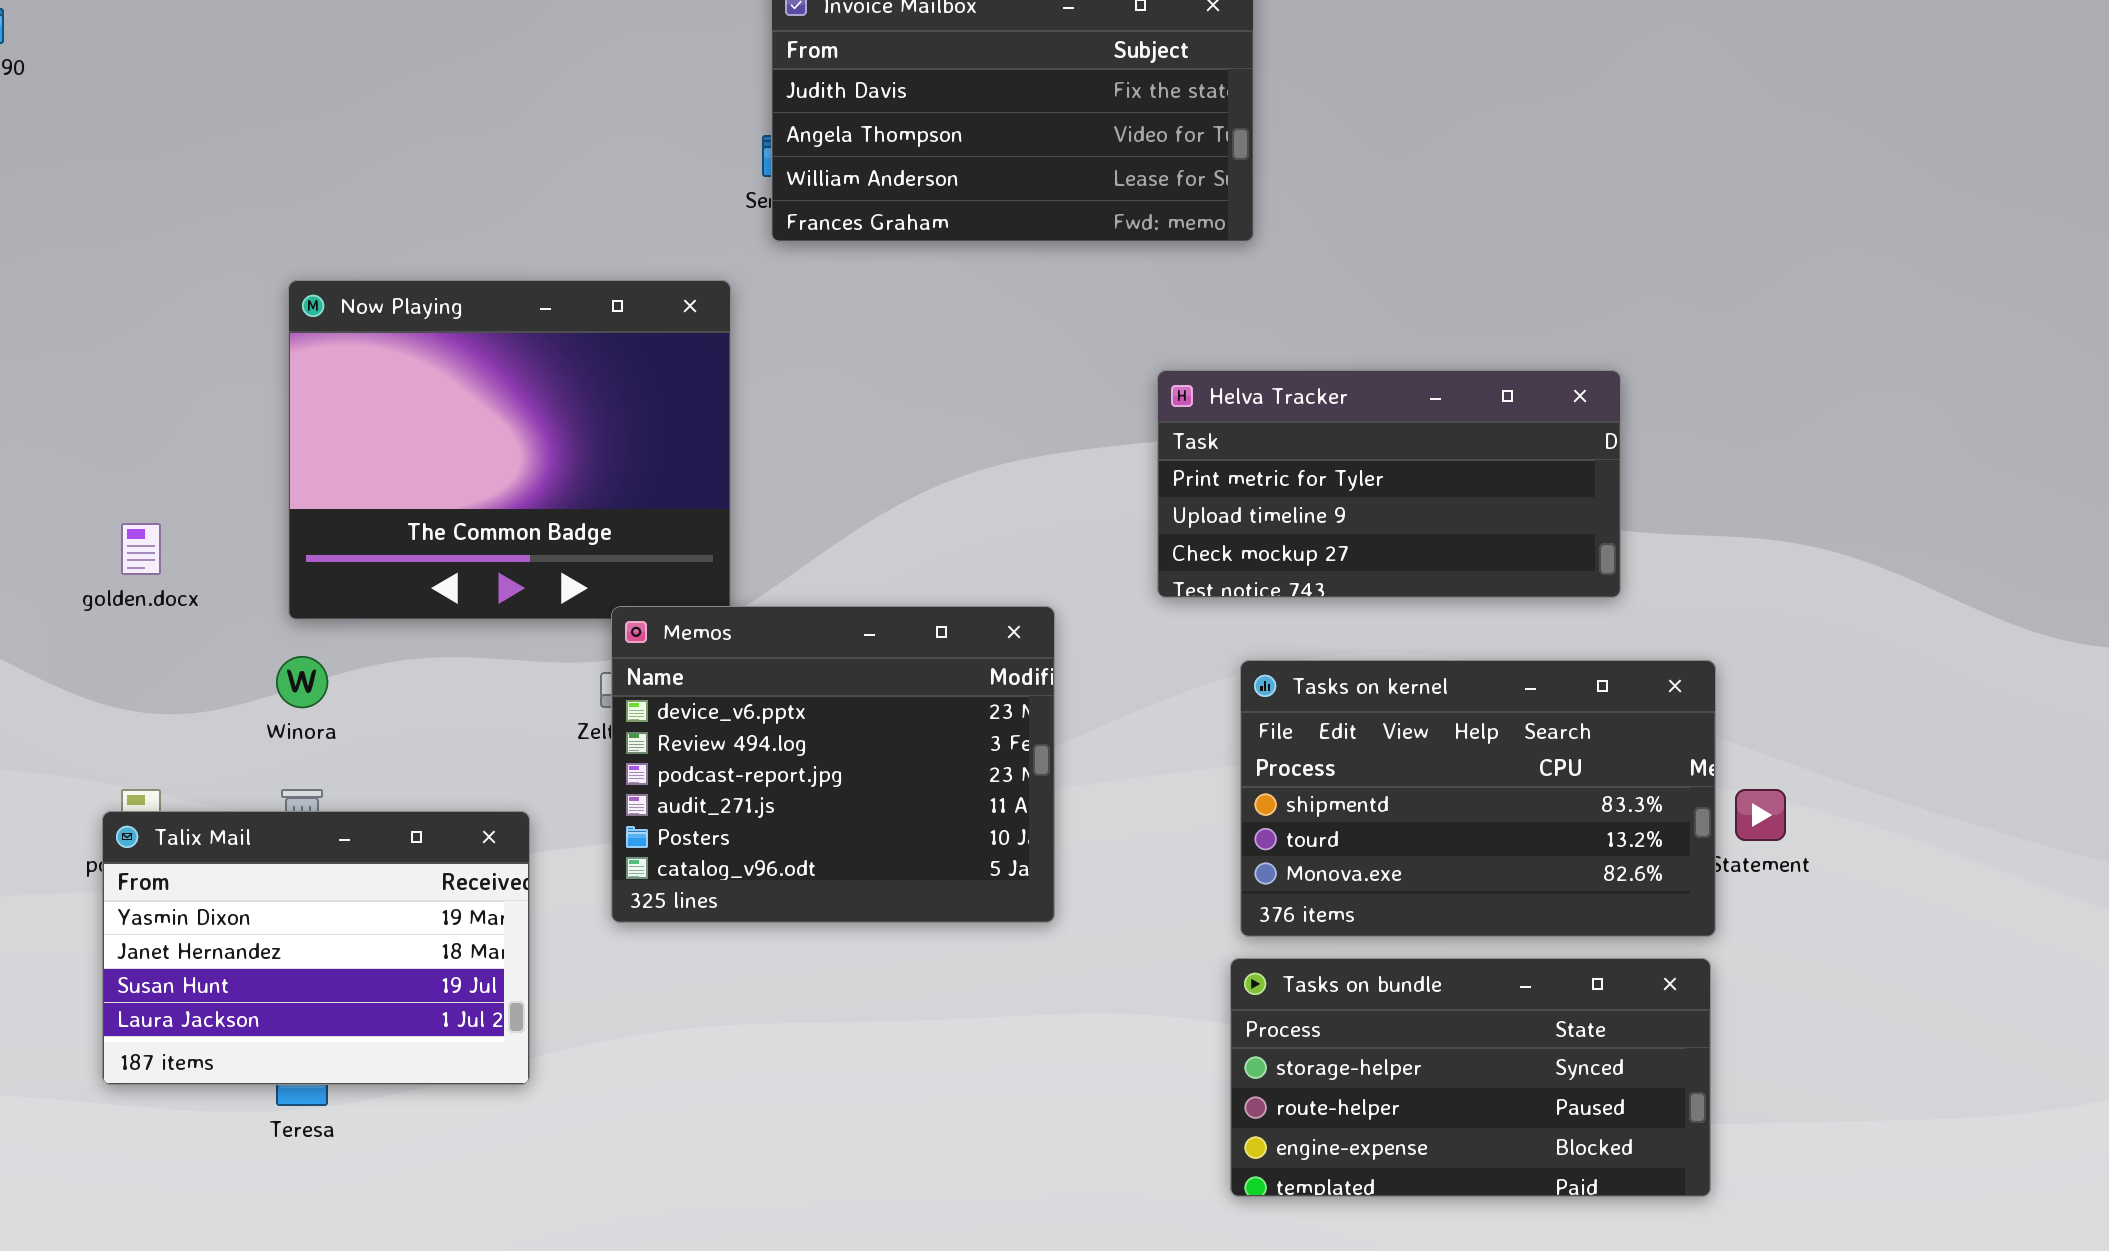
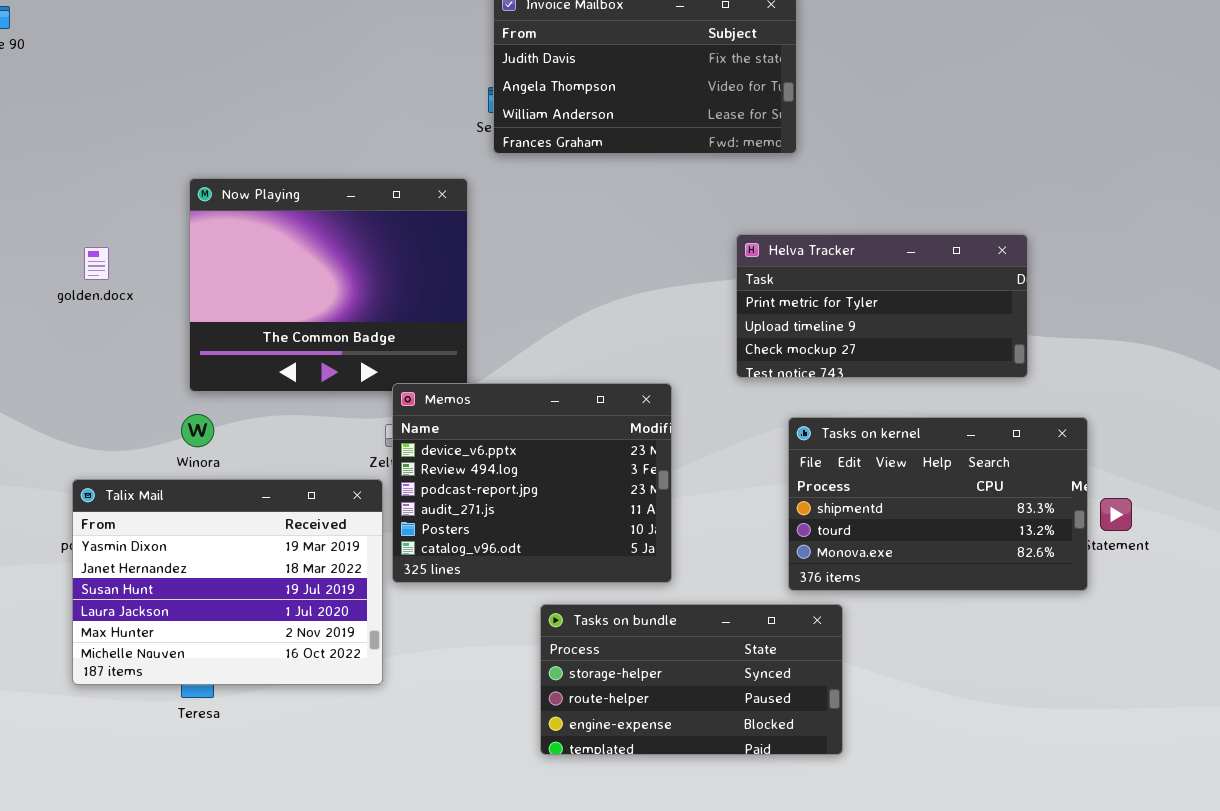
golden.docx: [121,523,161,575] -> [84,247,109,280], moved
Talix Mail: [102,811,530,1085] -> [72,479,383,685], resized
Tasks on bundle: [1230,958,1711,1197] -> [540,604,843,755], moved

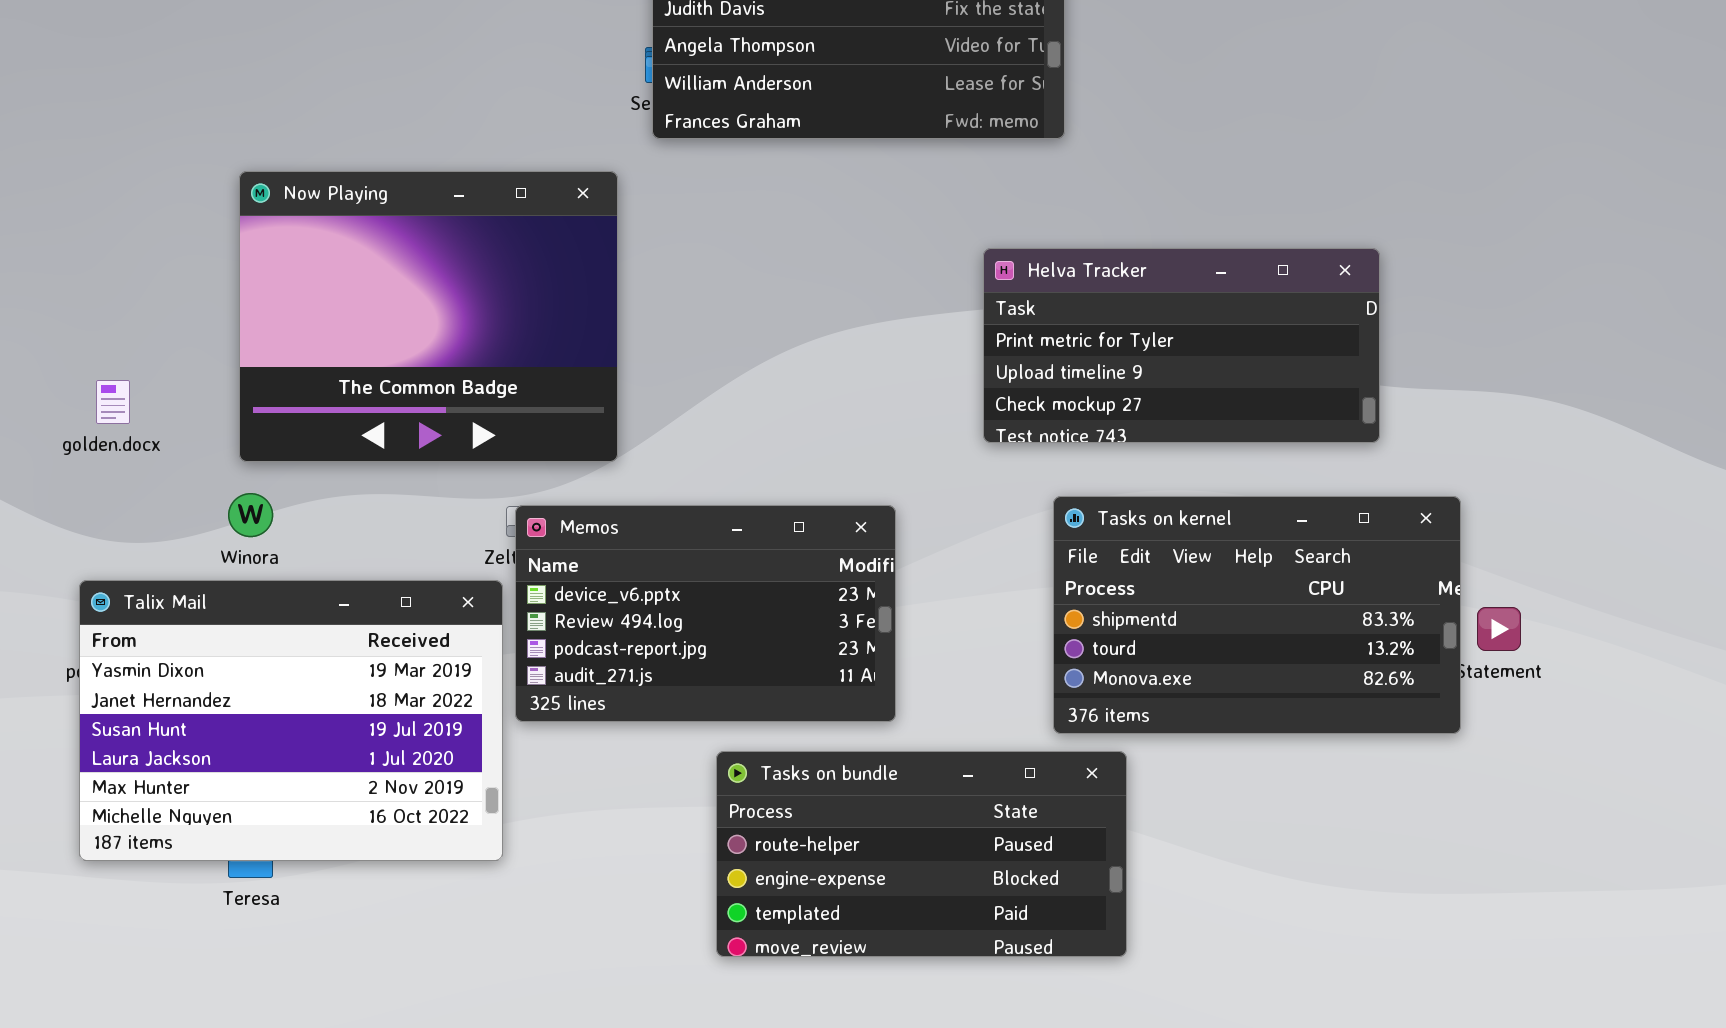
golden.docx: [84,247,109,280] -> [96,380,130,424], moved
Memos: [392,383,672,583] -> [515,505,896,722], resized
Tasks on bundle: [540,604,843,755] -> [716,751,1127,957], scrolled down 1 row

